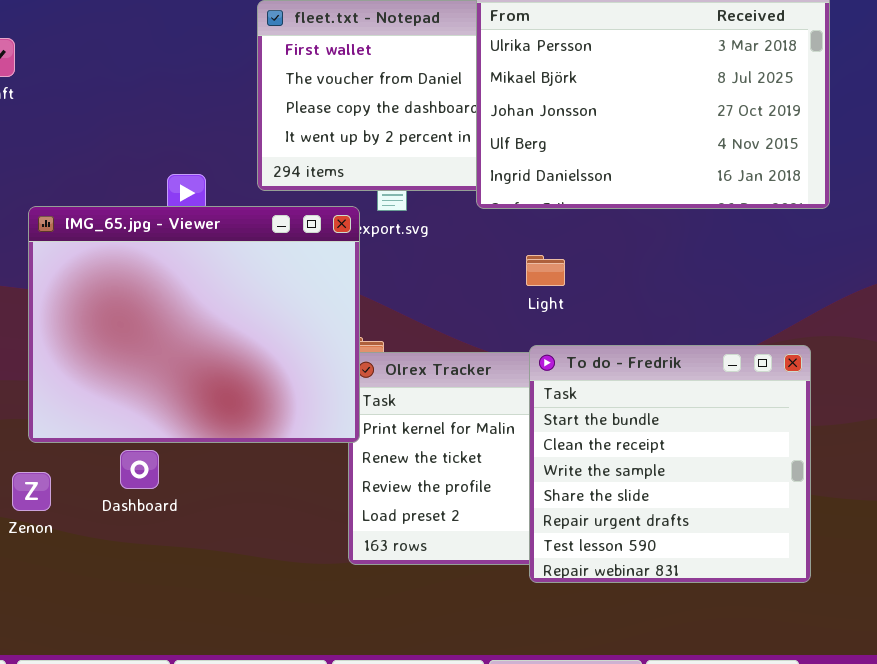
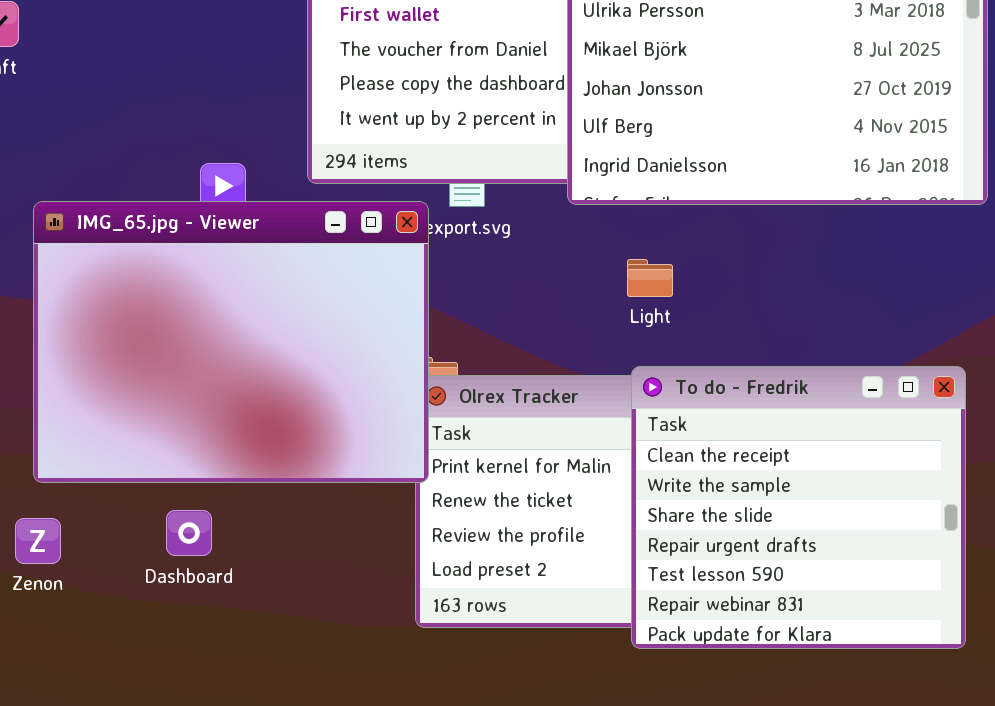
To do - Fredrik: [529,345,811,583] -> [631,366,966,649], scrolled down 1 row
Dashboard: [120,450,159,489] -> [166,510,212,556], moved

